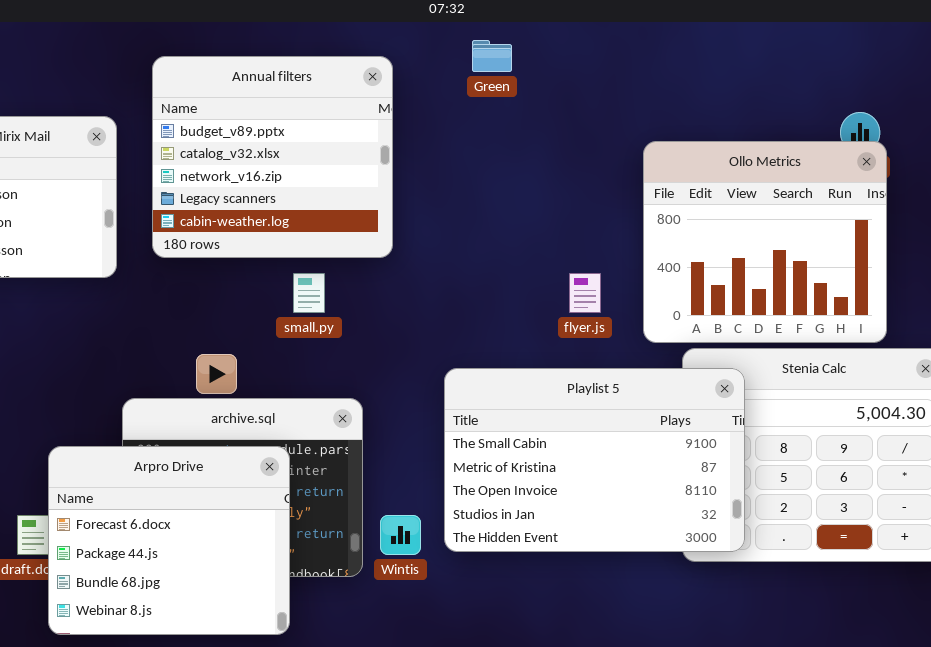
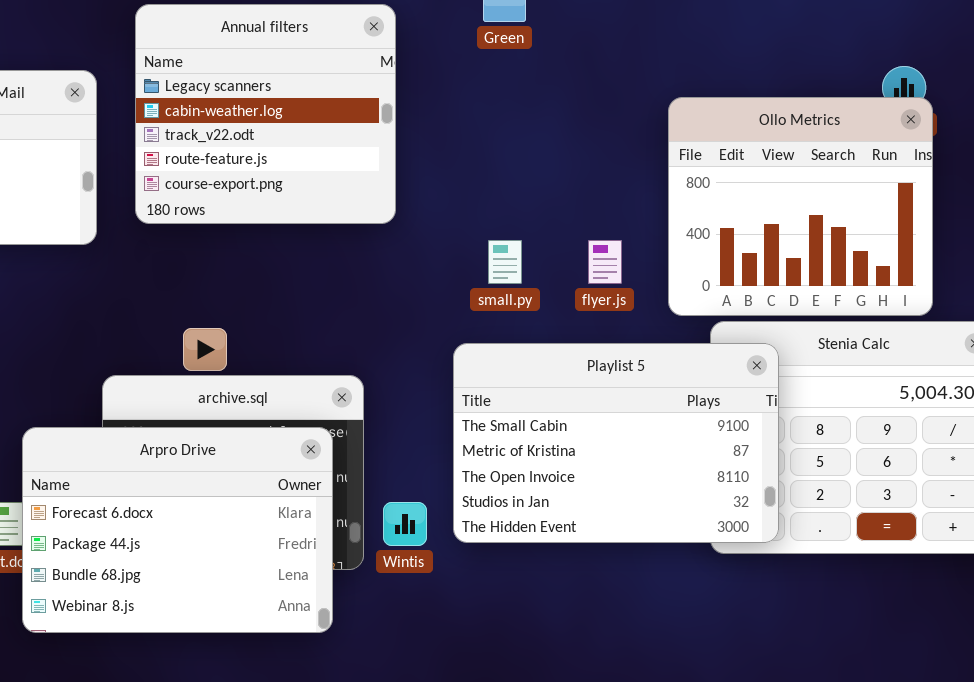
Annual filters: [152,56,393,258] -> [135,4,396,224], scrolled down 3 rows
small.py: [293,273,325,313] -> [488,240,522,284], moved
Arpro Drive: [48,446,290,635] -> [22,427,333,633], resized

